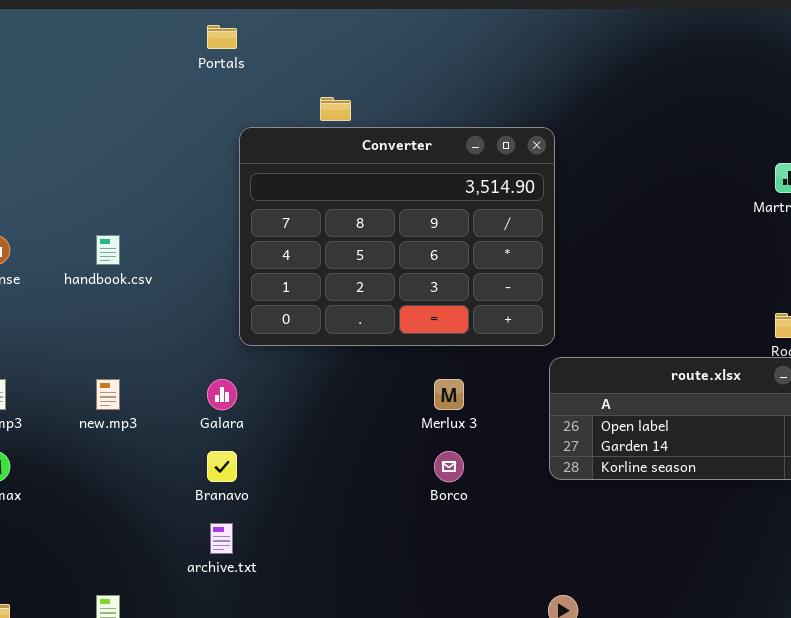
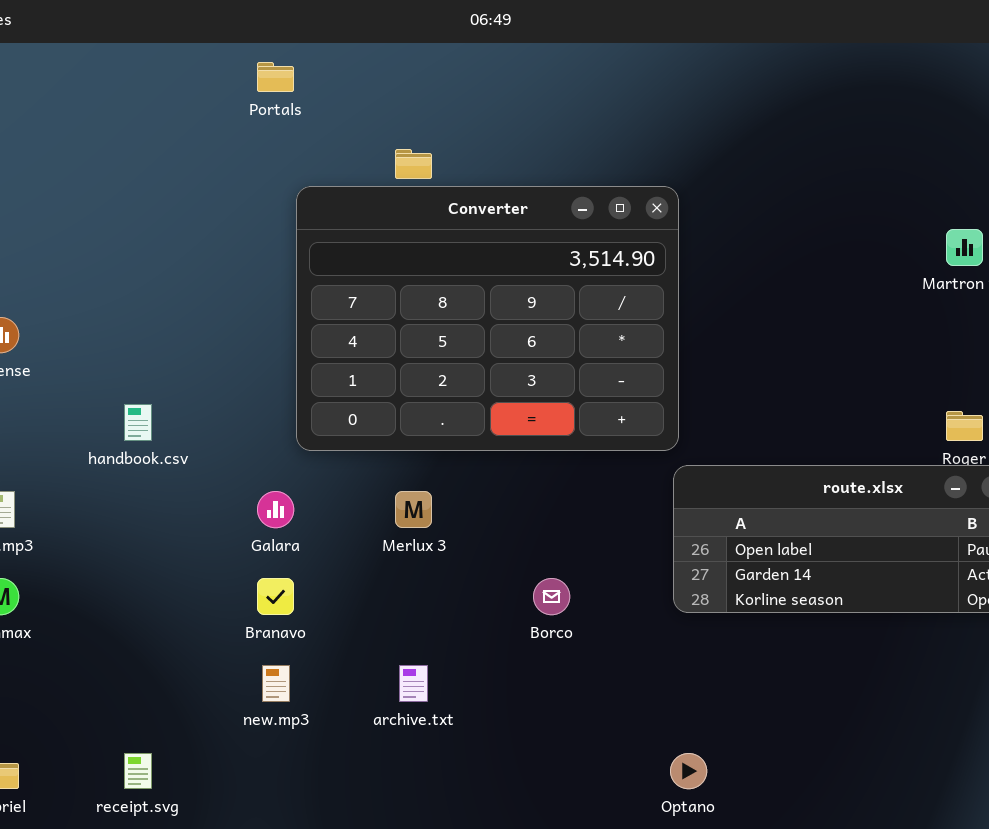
handbook.csv: [96,235,120,265] -> [124,404,152,441], moved
new.mp3: [96,379,120,410] -> [262,665,290,702], moved
Merlux 3: [434,379,464,410] -> [395,491,432,528], moved
archive.txt: [210,523,233,554] -> [399,665,428,702], moved

